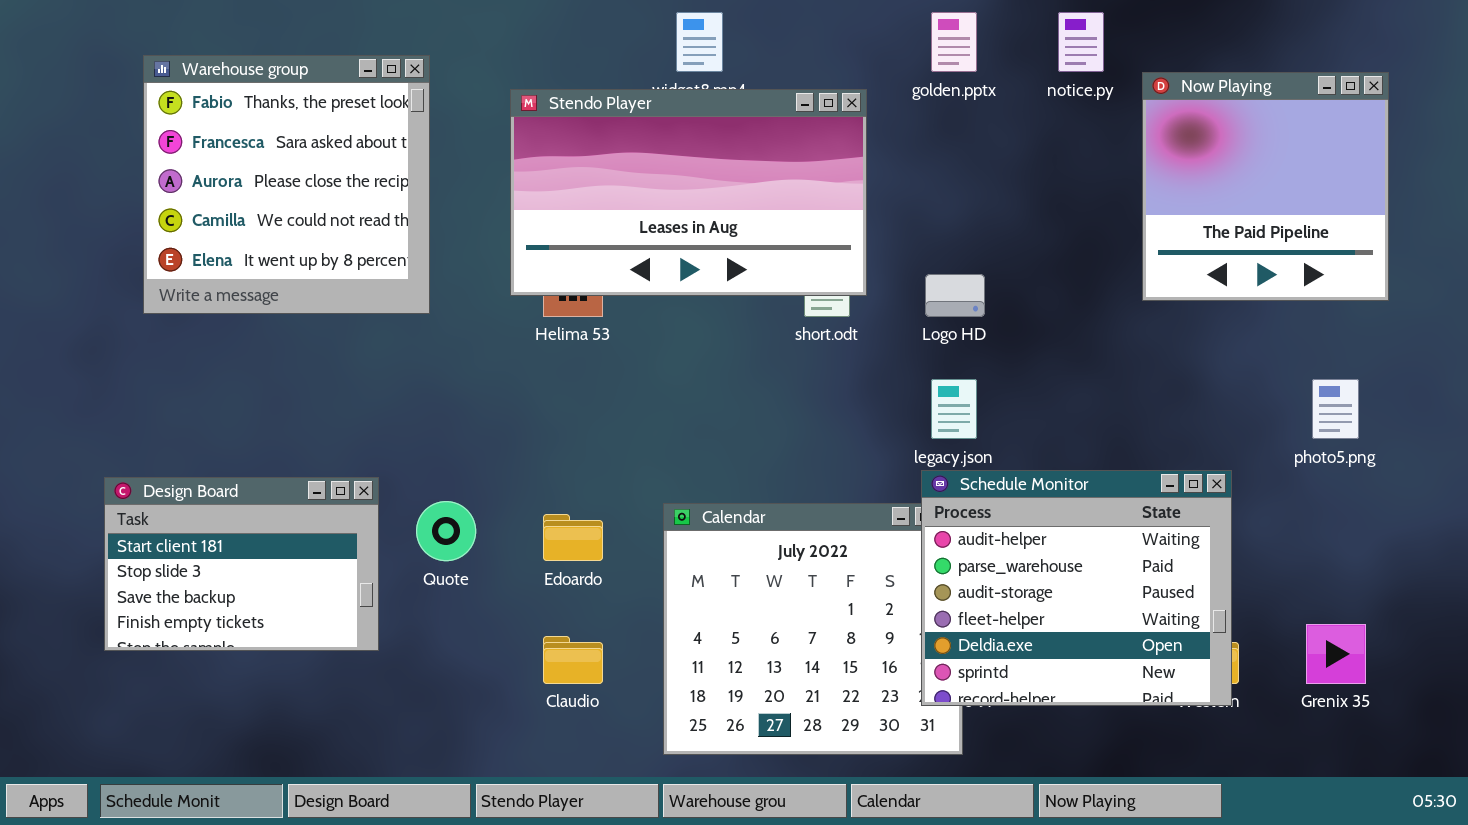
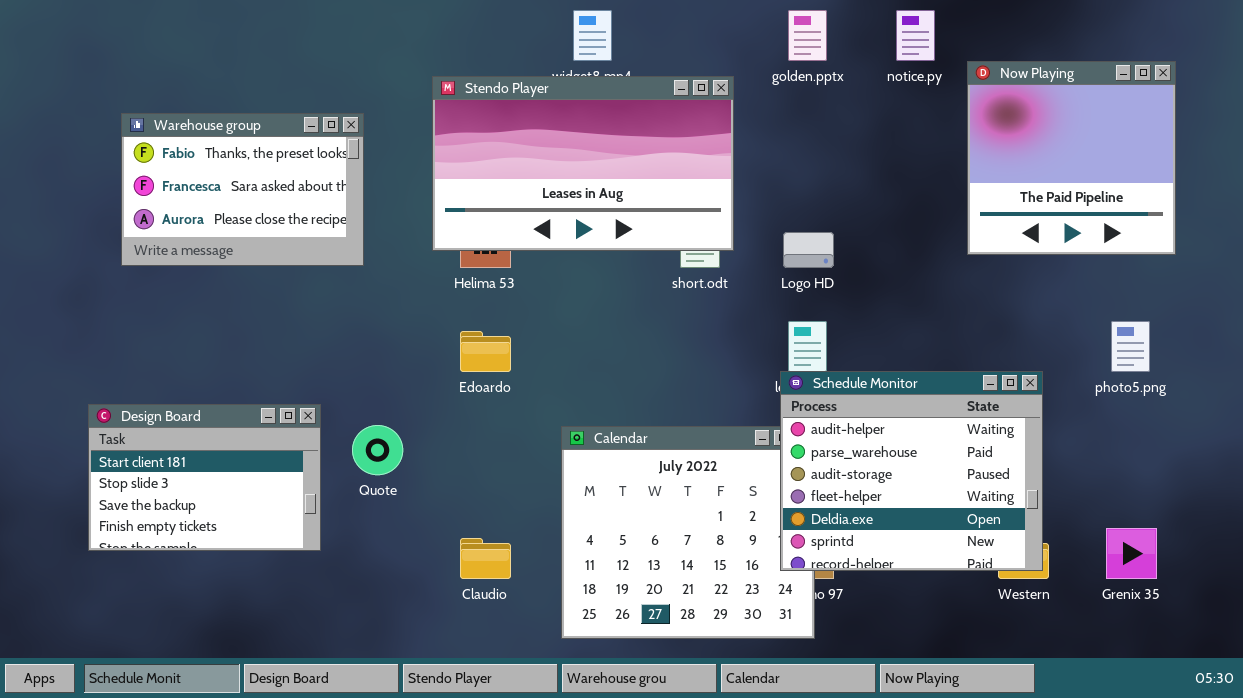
Warehouse group: [143,55,430,314] -> [121,113,364,266], resized
Schedule Monitor: [921,470,1232,706] -> [780,371,1043,571], moved
Edoardo: [543,514,603,561] -> [460,331,511,372], moved

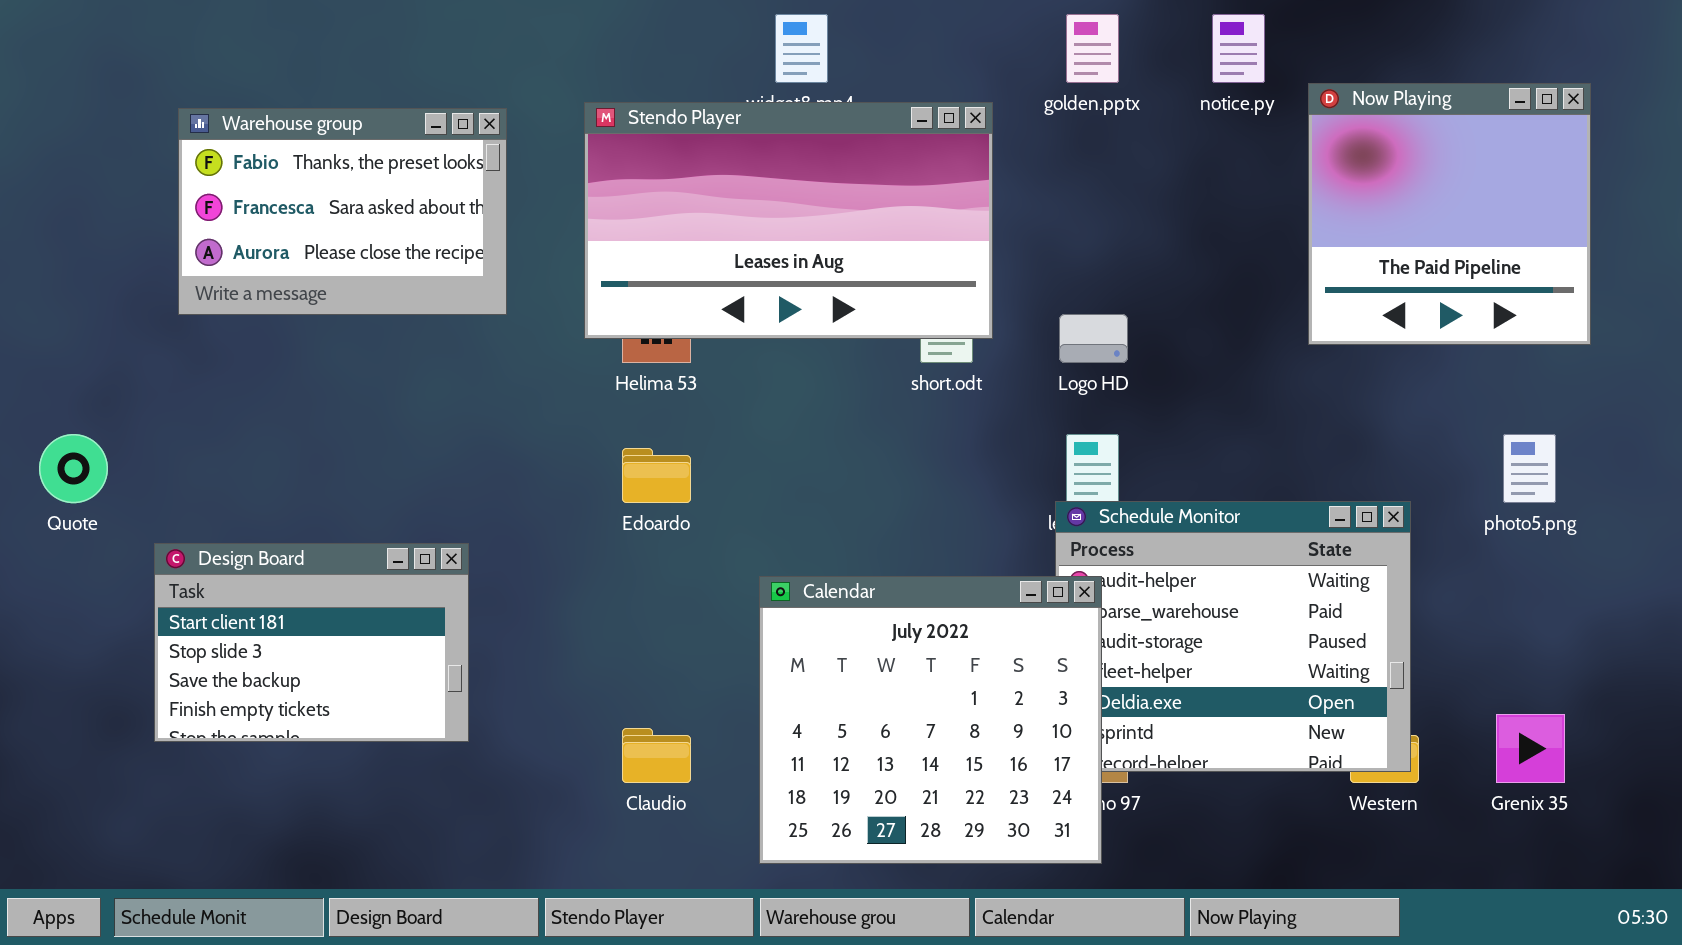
Warehouse group: [121,113,364,266] -> [178,108,507,315], moved
Design Board: [88,404,321,551] -> [154,543,469,742], moved
Quote: [352,425,403,475] -> [39,434,108,503], moved
Calendar: [561,426,815,639] -> [759,576,1102,864], raised

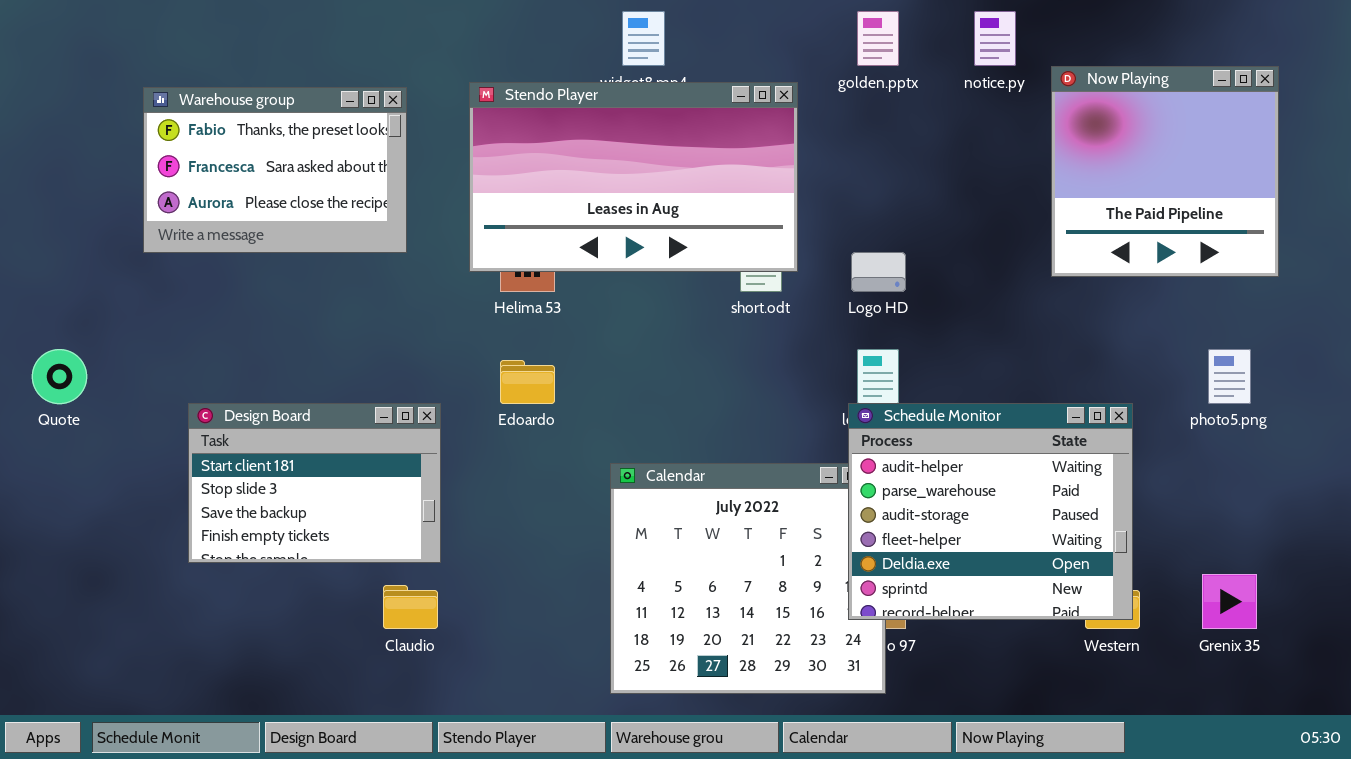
Schedule Monitor: [1055,501,1411,772] -> [848,403,1133,620], raised
Design Board: [154,543,469,742] -> [188,403,441,563], moved
Claudio: [622,728,691,783] -> [383,585,438,629], moved

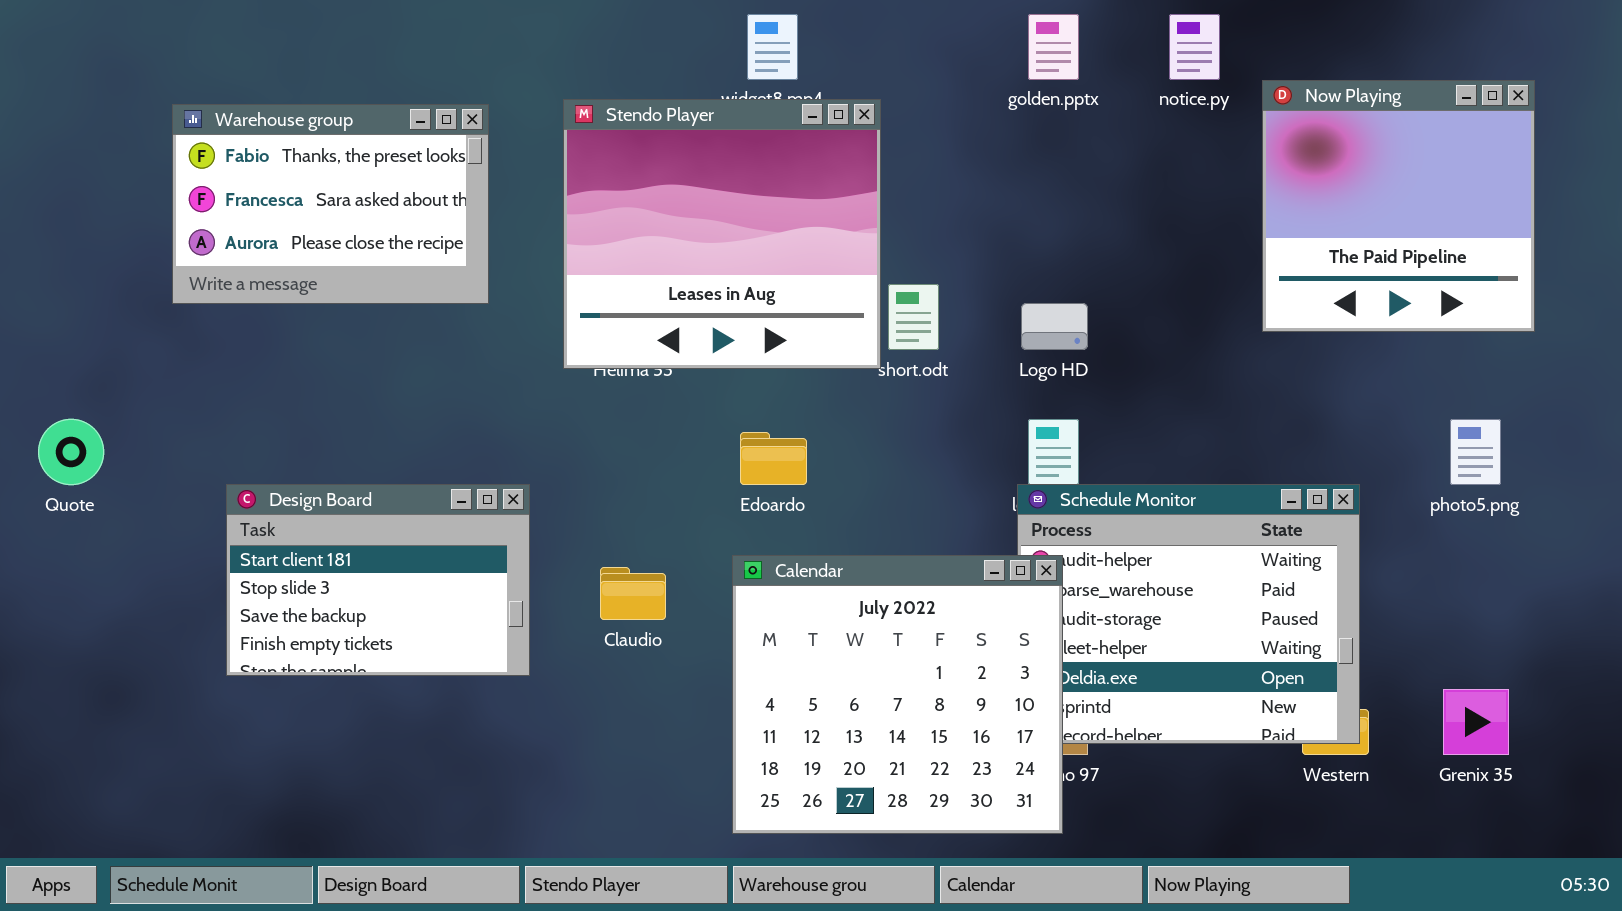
Stendo Player: [469,82,798,272] -> [563,99,881,369], resized
Edoardo: [500,360,555,404] -> [740,432,807,485], moved
Calendar: [610,463,886,694] -> [732,555,1063,834], raised
Claudio: [383,585,438,629] -> [600,567,666,620], moved

